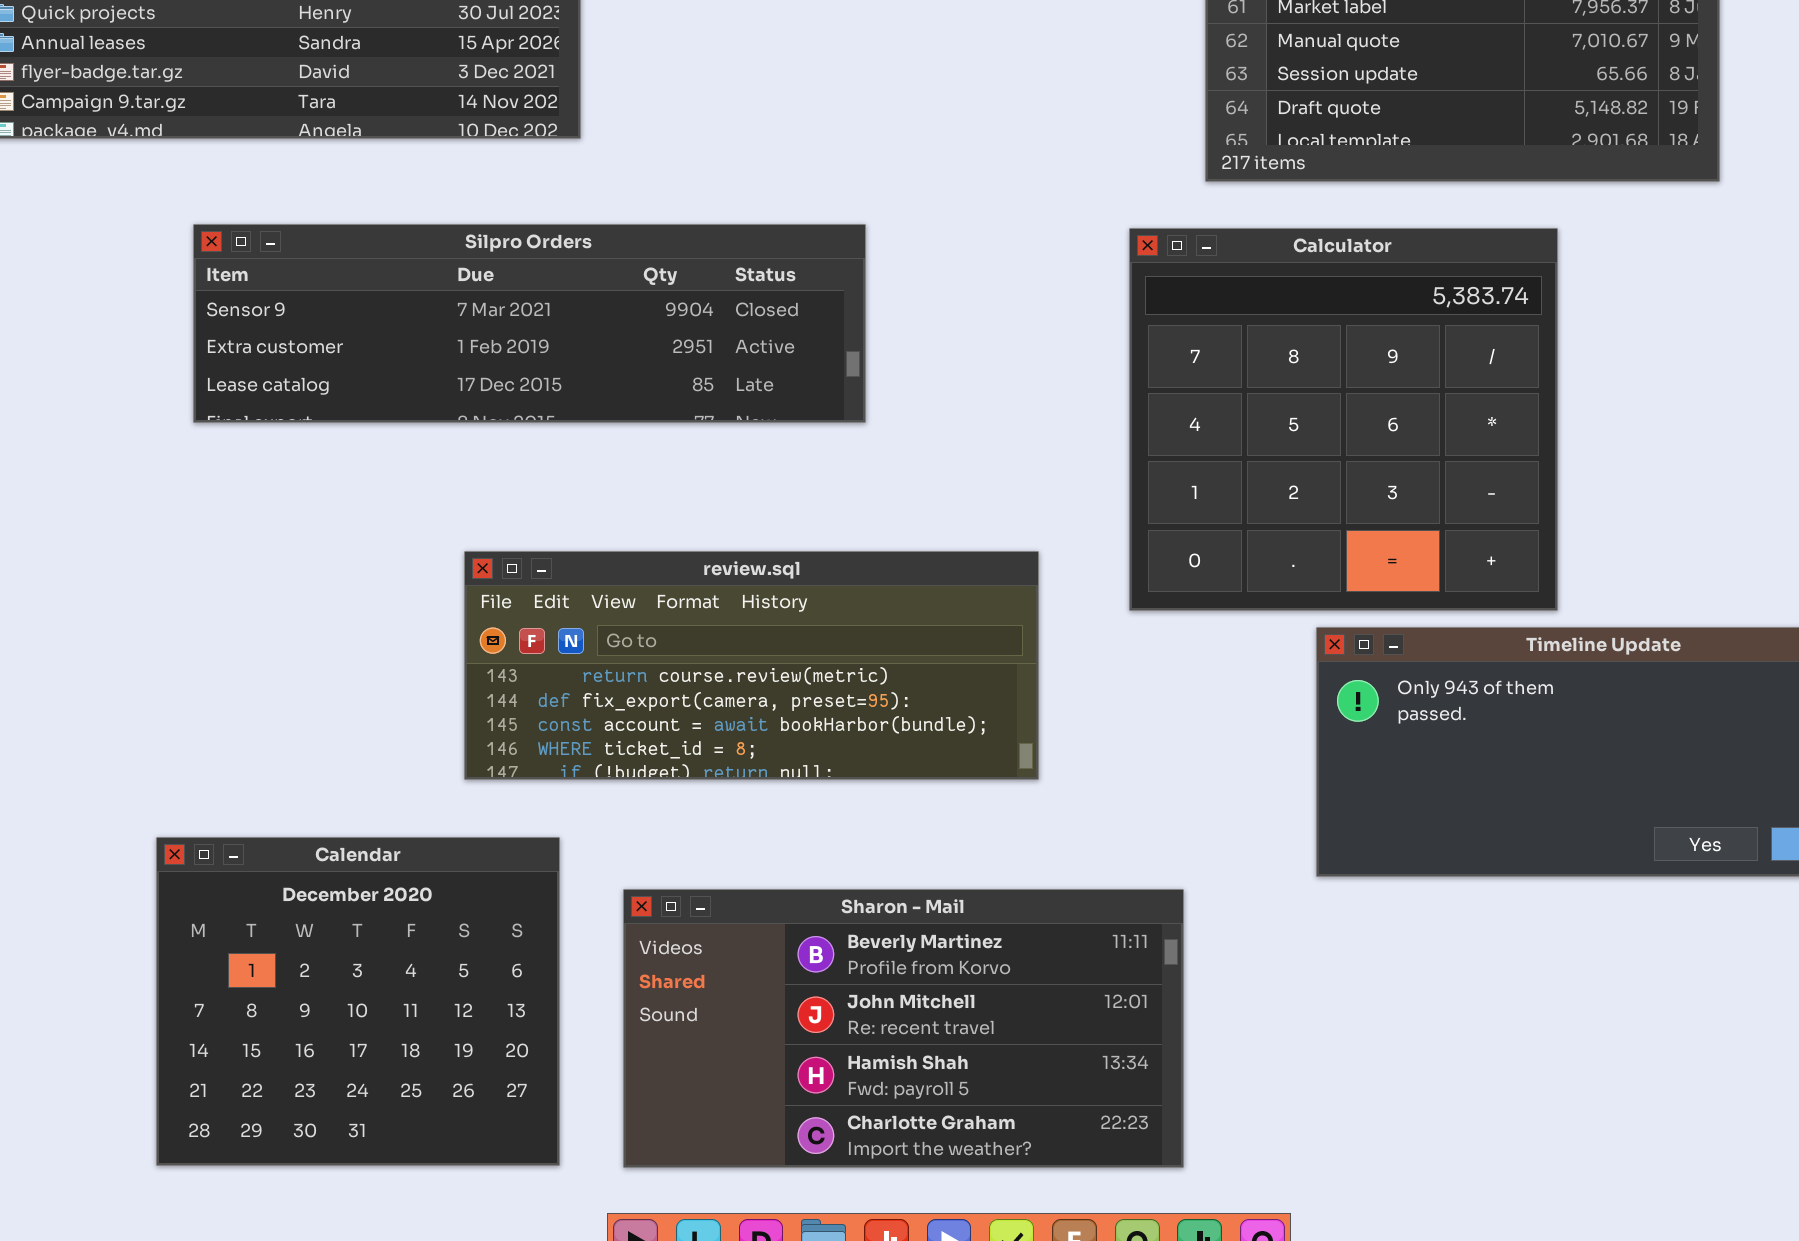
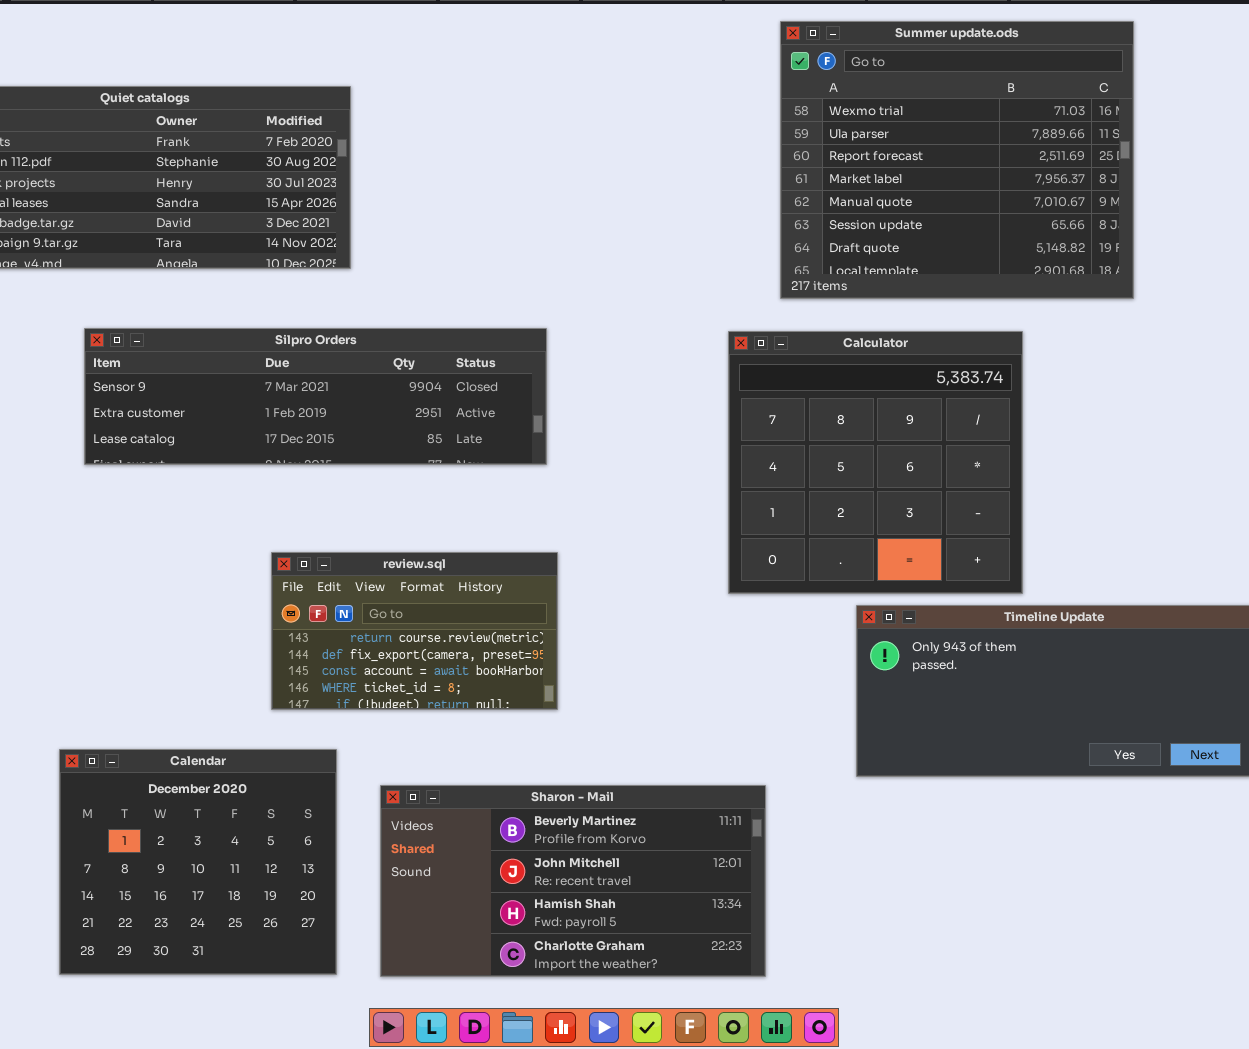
review.sql: [464,551,1039,780] -> [271,552,558,710], resized

